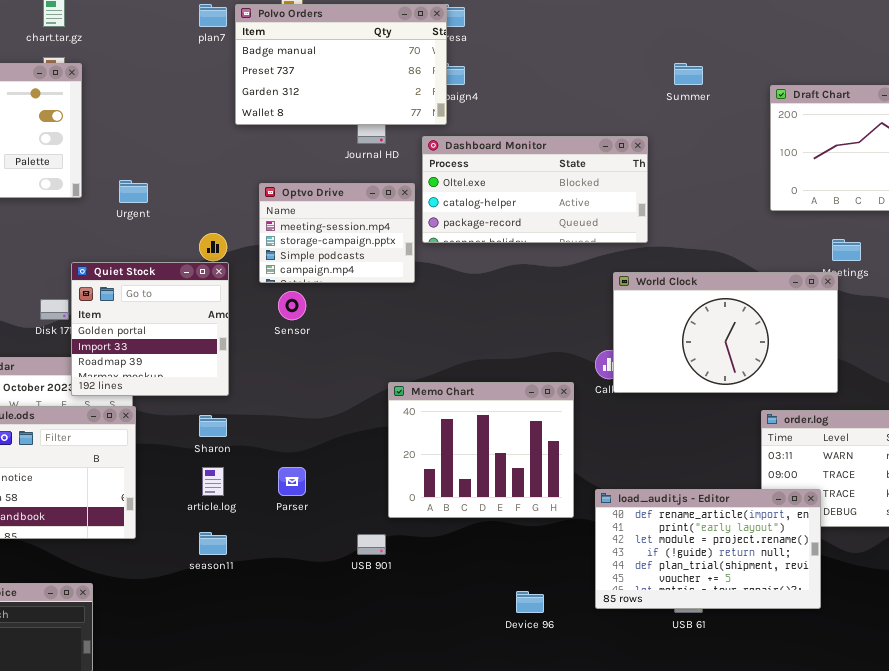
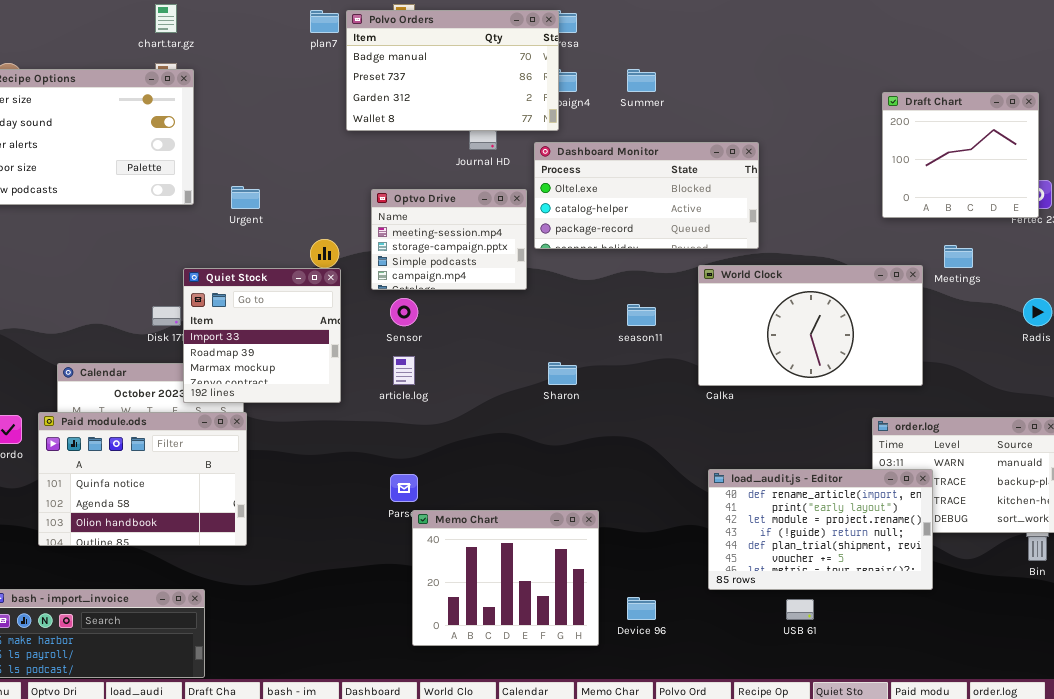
Summer: [674,63,703,85] -> [627,69,656,92], moved
Quiet Stock: [71,262,229,396] -> [183,268,341,403], scrolled down 1 row
World Clock: [613,272,838,393] -> [698,265,923,386], moved
Memo Chart: [388,382,574,518] -> [412,510,599,646], moved
Sharon: [199,415,227,437] -> [548,362,577,385], moved
article.log: [202,467,224,496] -> [393,356,415,385], moved
load_audit.js - Editor: [595,489,821,609] -> [708,469,933,590], moved
season11: [199,532,227,555] -> [627,304,656,326], moved

